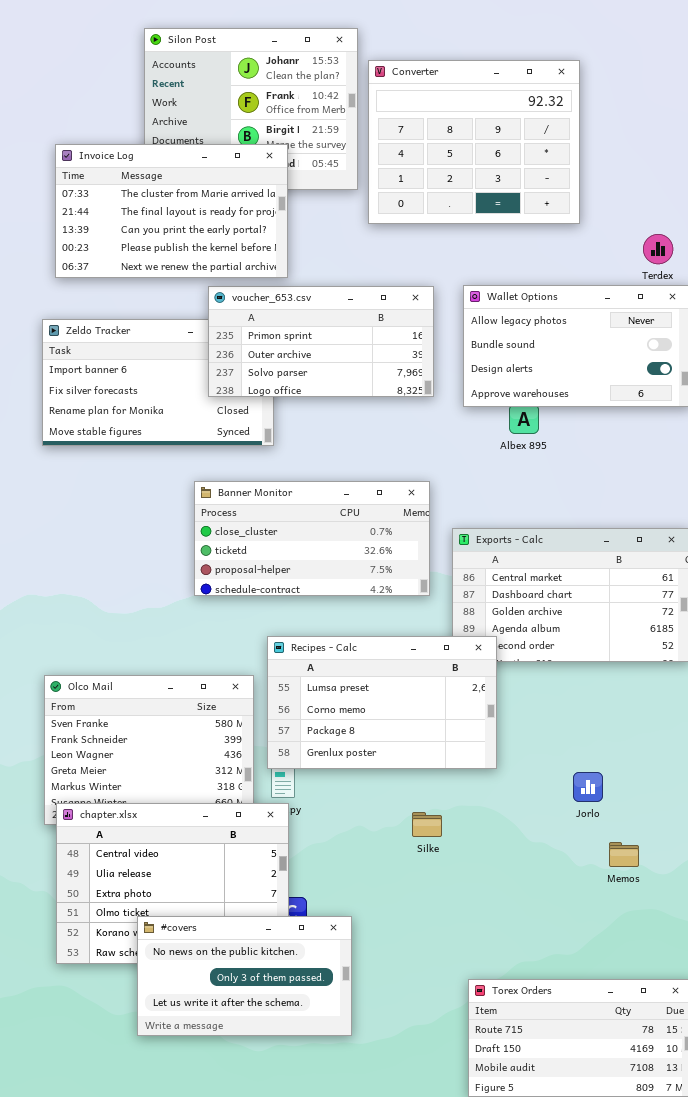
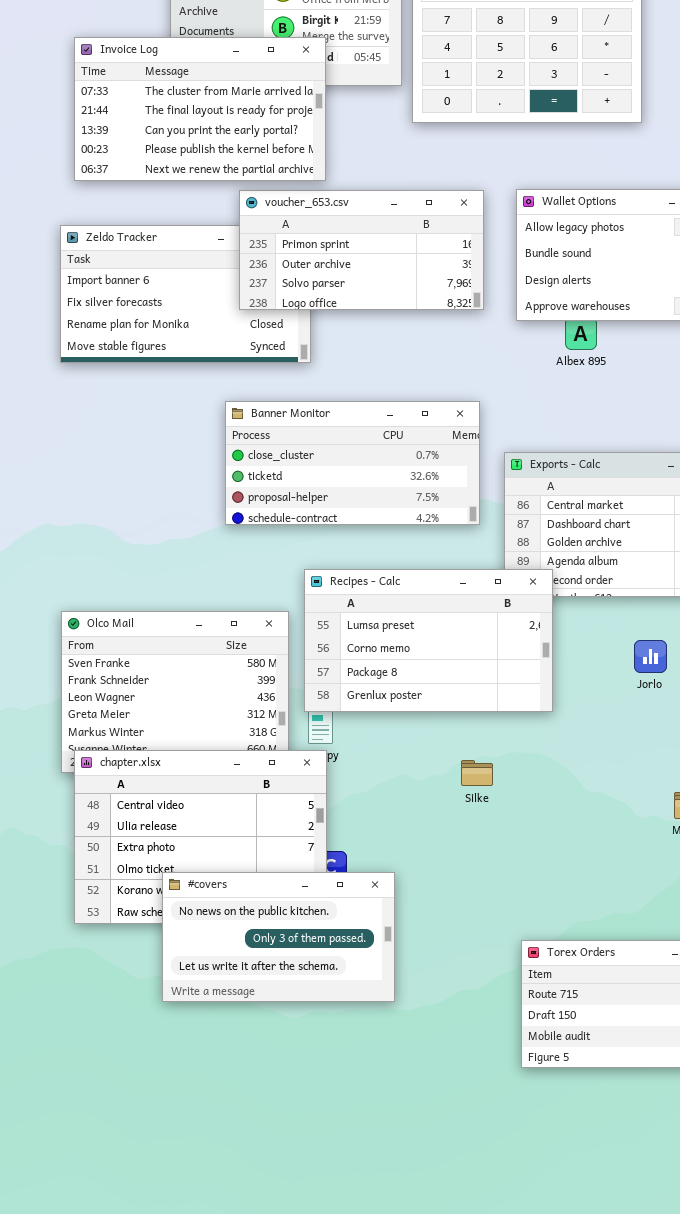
Jorlo: [573,772,603,802] -> [634,640,667,673], moved

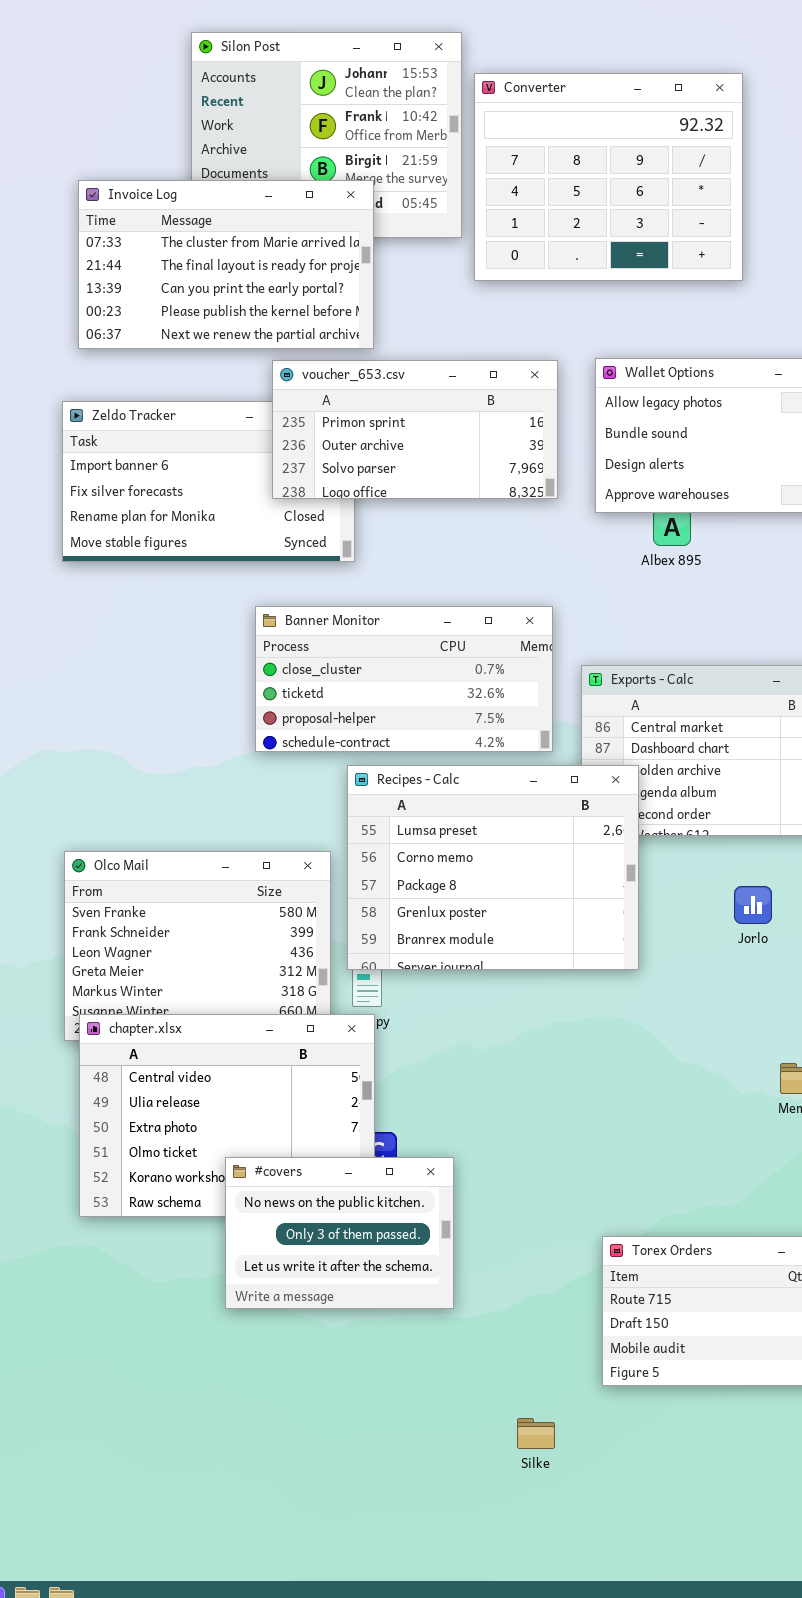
Recipes - Calc: [304,569,553,712] -> [347,765,639,970], resized
Silke: [461,760,493,786] -> [517,1418,555,1449], moved
#covers: [162,872,395,1002] -> [225,1157,454,1309], resized

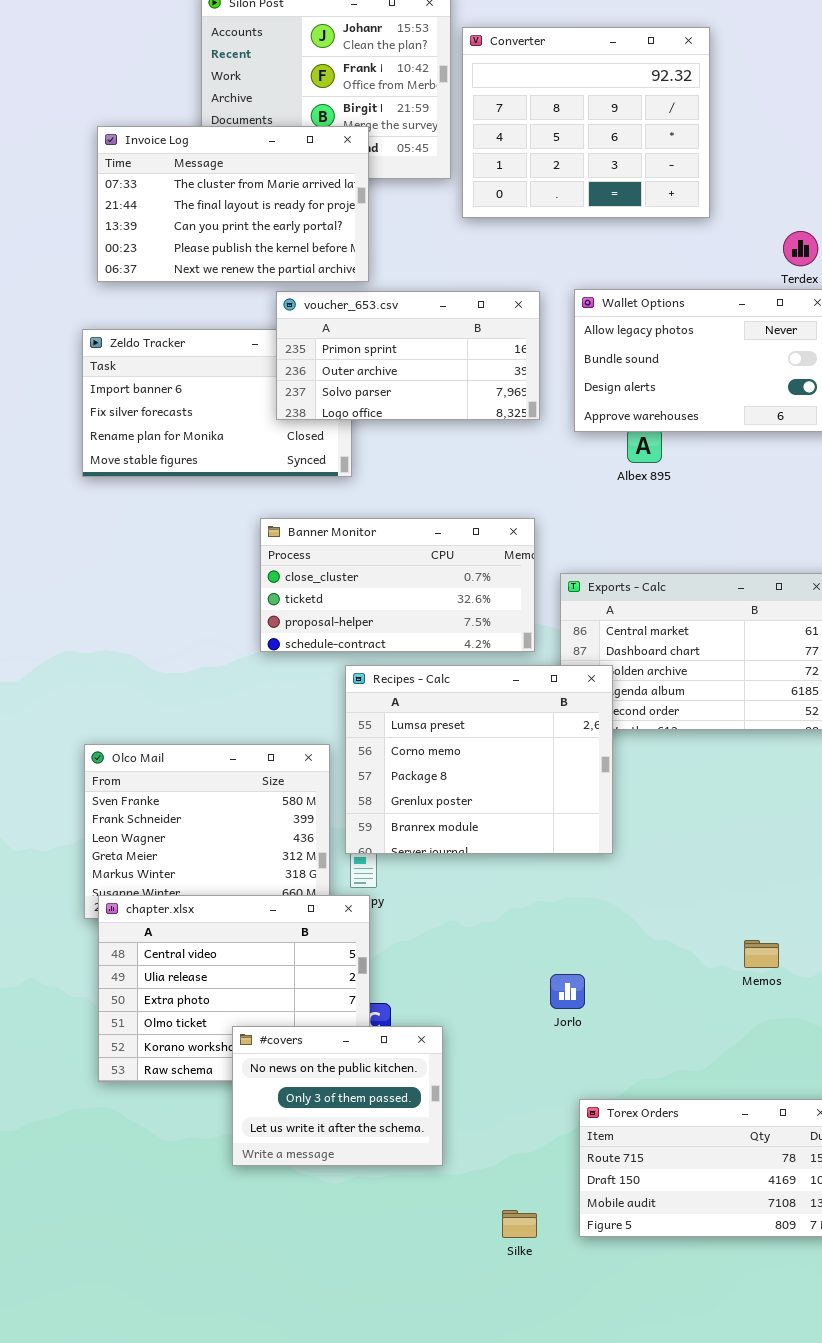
Jorlo: [734,886,772,924] -> [550,974,585,1009], moved
Silke: [517,1418,555,1449] -> [502,1210,537,1238], moved

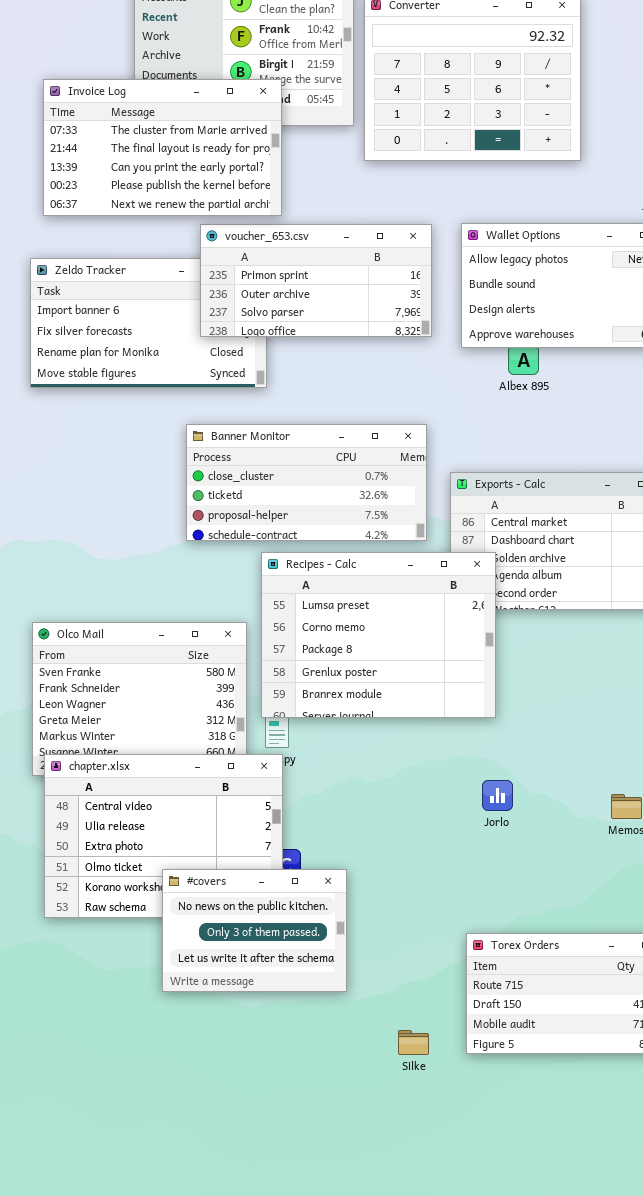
Jorlo: [550,974,585,1009] -> [482,780,513,811], moved

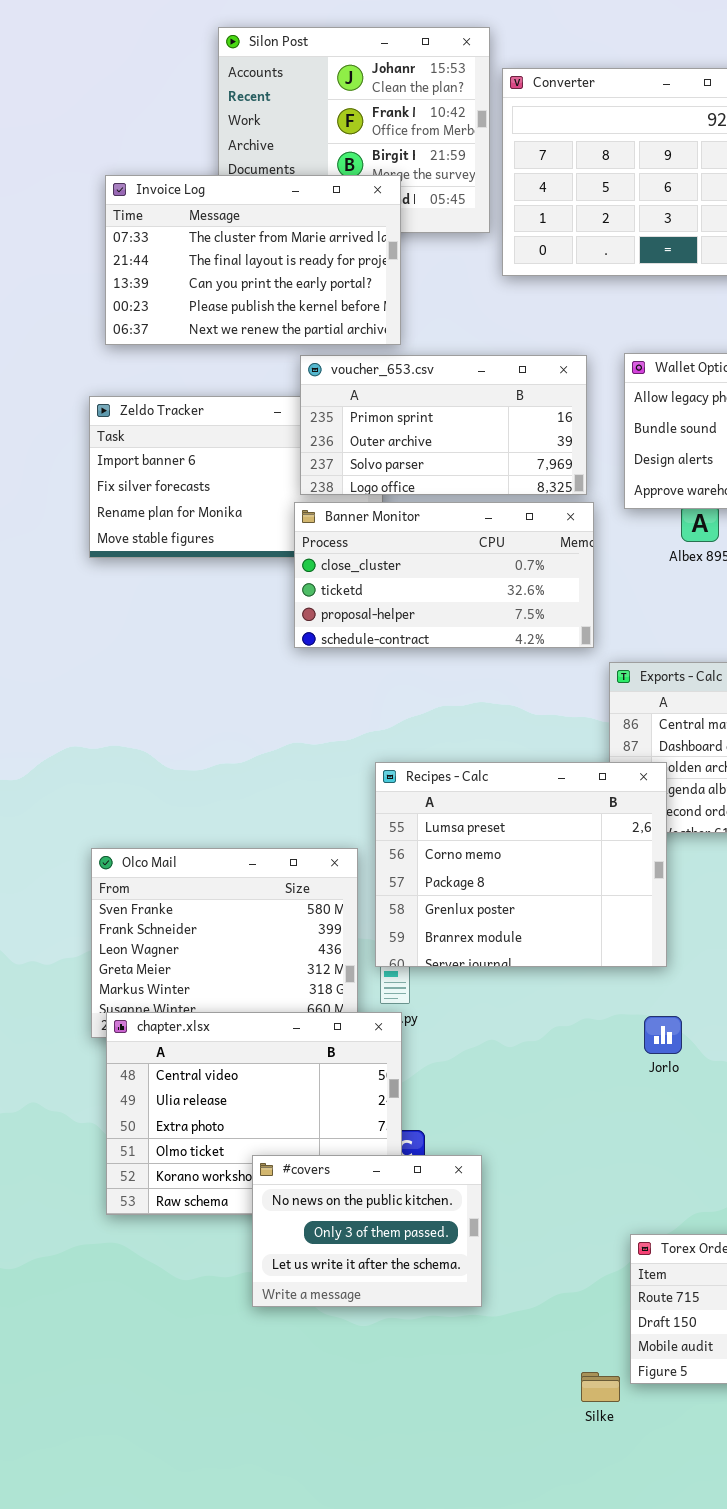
Banner Monitor: [186,424,427,541] -> [294,502,594,648], moved
Jorlo: [482,780,513,811] -> [644,1016,682,1054], moved
Silke: [398,1030,429,1055] -> [581,1372,620,1402], moved

